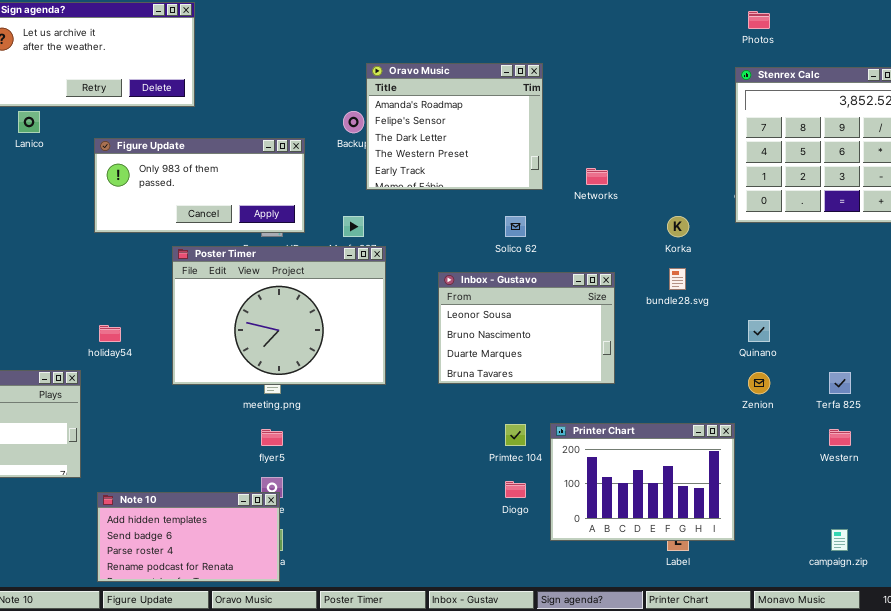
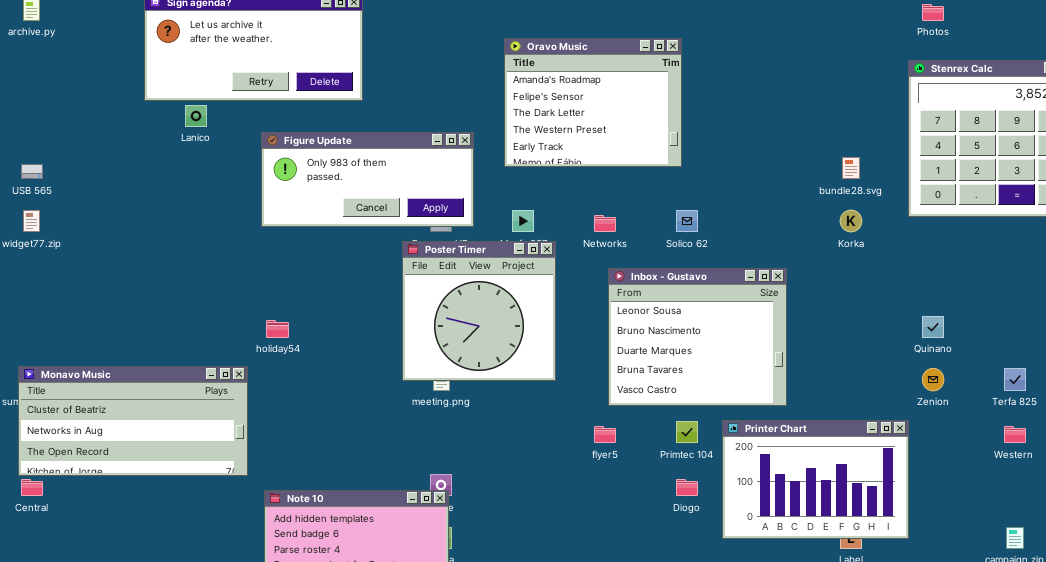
Oravo Music: [366,63,543,190] -> [504,38,682,167], moved
Networks: [586,168,608,185] -> [594,215,616,232], moved
Poster Timer: [172,246,386,385] -> [402,241,556,381], resized
bundle28.svg: [669,268,686,290] -> [842,157,860,179], moved
Inbox - Gustavo: [438,272,615,384] -> [608,268,787,406], resized
flyer5: [261,429,283,446] -> [594,426,616,443], moved

